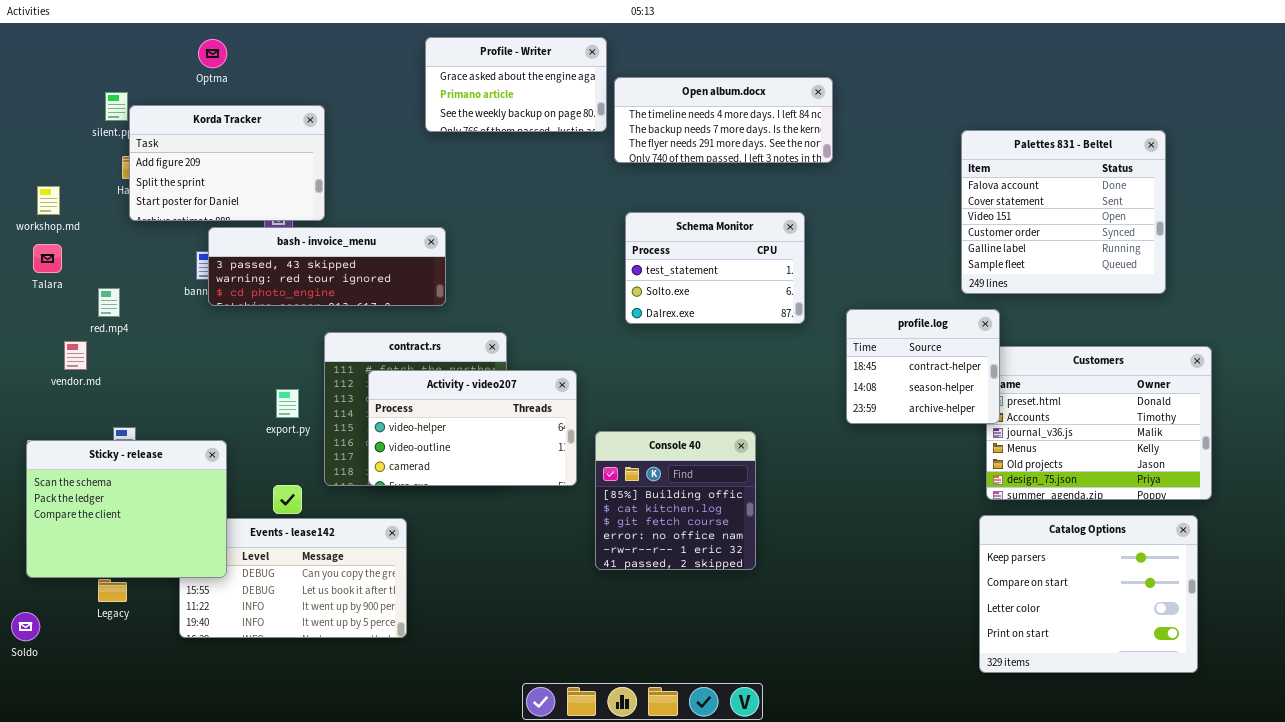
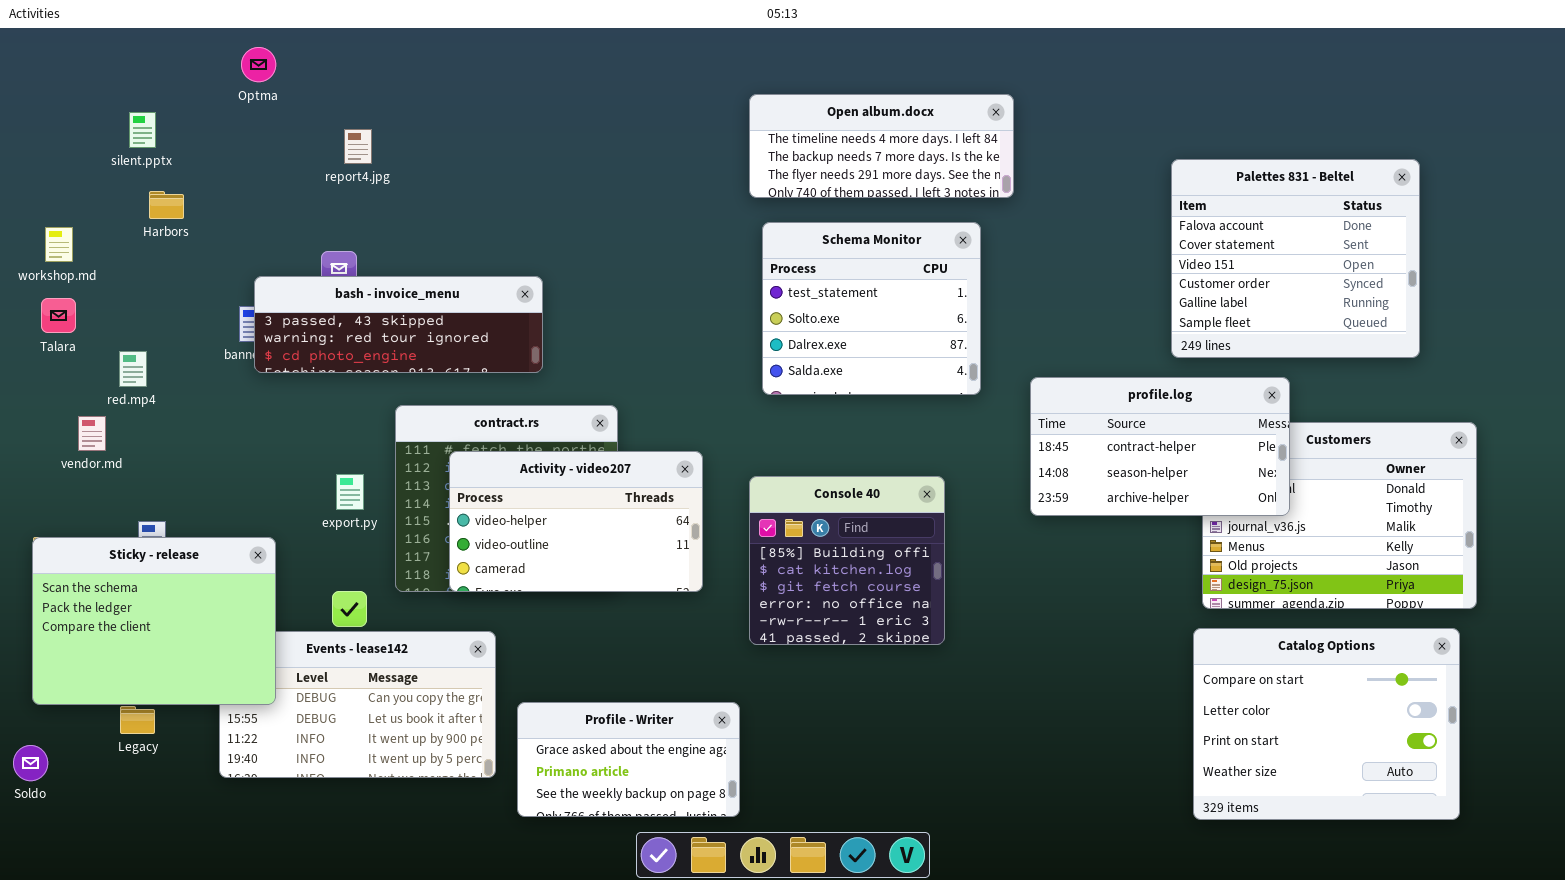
Profile - Writer: [425,37,607,132] -> [517,702,740,817], moved
Korda Tracker: [129,105,325,221] -> none, closed
Schema Monitor: [625,212,805,324] -> [762,222,981,395], resized
profile.log: [846,309,1000,424] -> [1030,377,1290,516], resized
Console 40: [595,431,756,570] -> [749,476,945,645], moved
Catalog Options: [979,515,1198,673] -> [1193,628,1460,820], scrolled down 1 row

